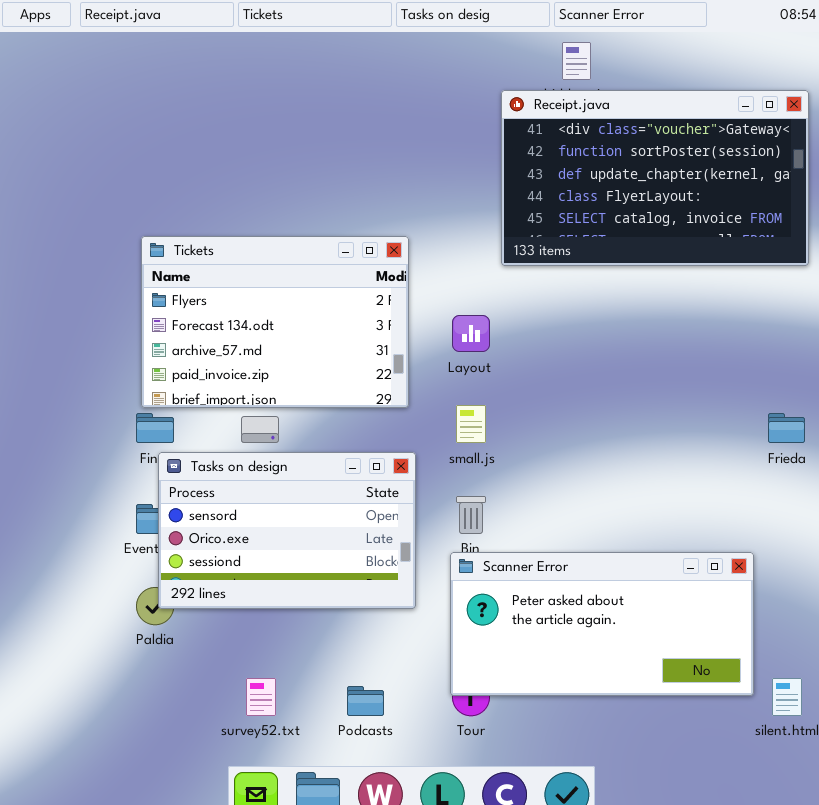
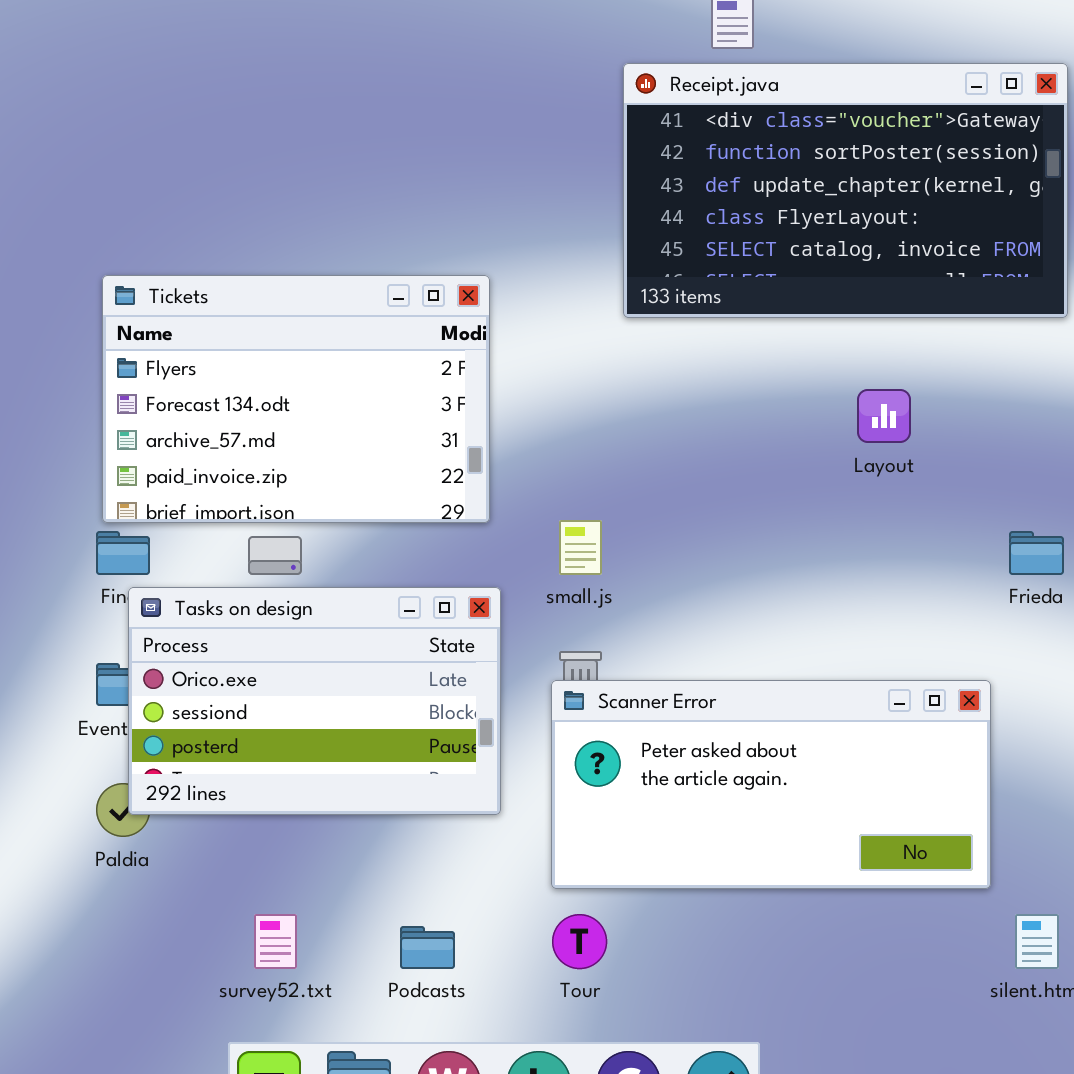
Layout: [452,315,490,352] -> [857,389,911,443], moved
Tasks on design: [158,452,416,609] -> [128,587,501,815], scrolled down 1 row
Scanner Error: [450,552,754,696] -> [551,680,991,889], moved

